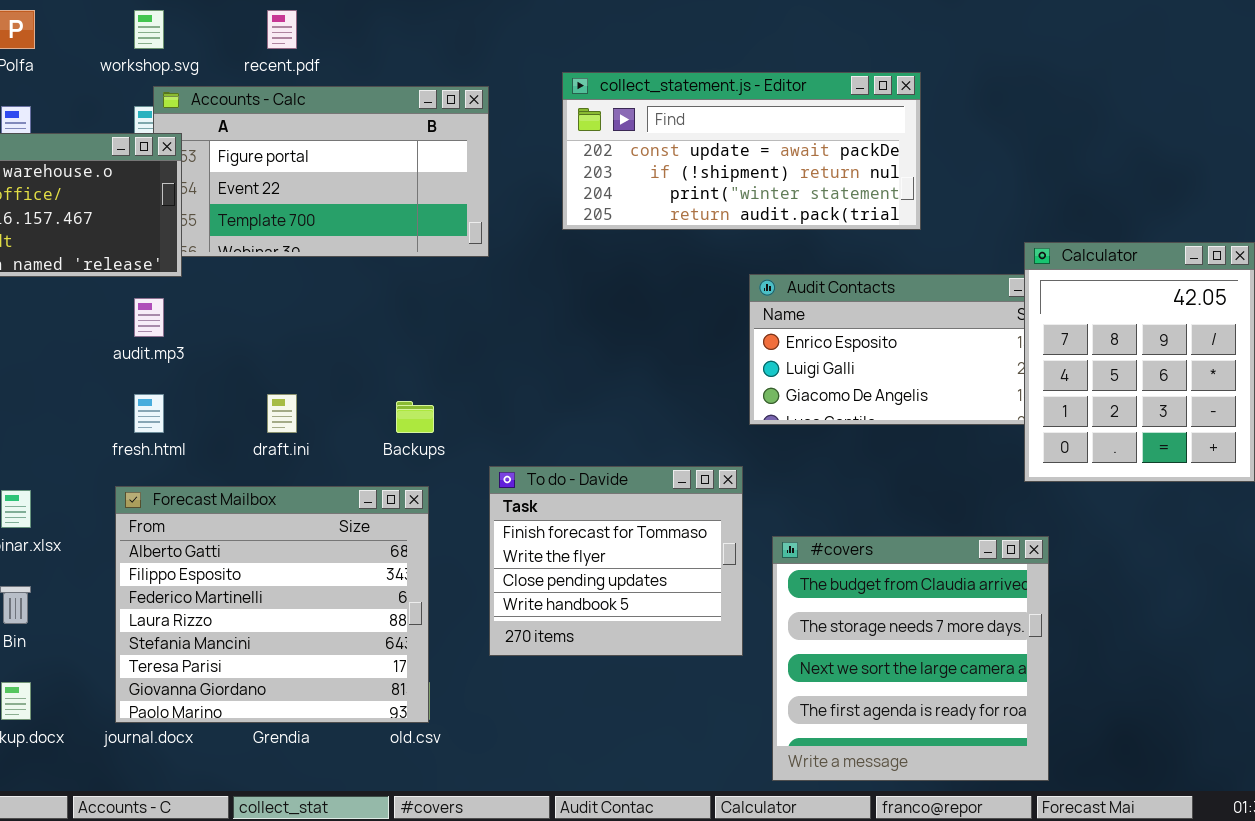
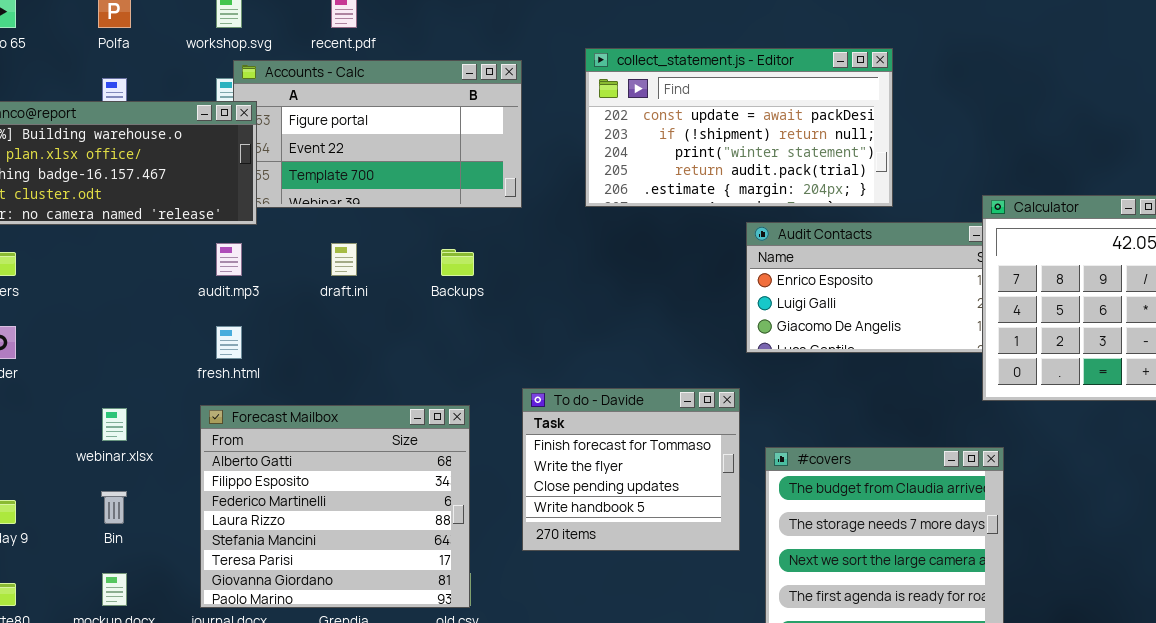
collect_statement.js - Editor: [562,72,921,230] -> [585,48,893,207], resized
draft.ini: [267,394,297,433] -> [331,243,357,276], moved
Backups: [396,401,434,433] -> [441,249,474,276], moved

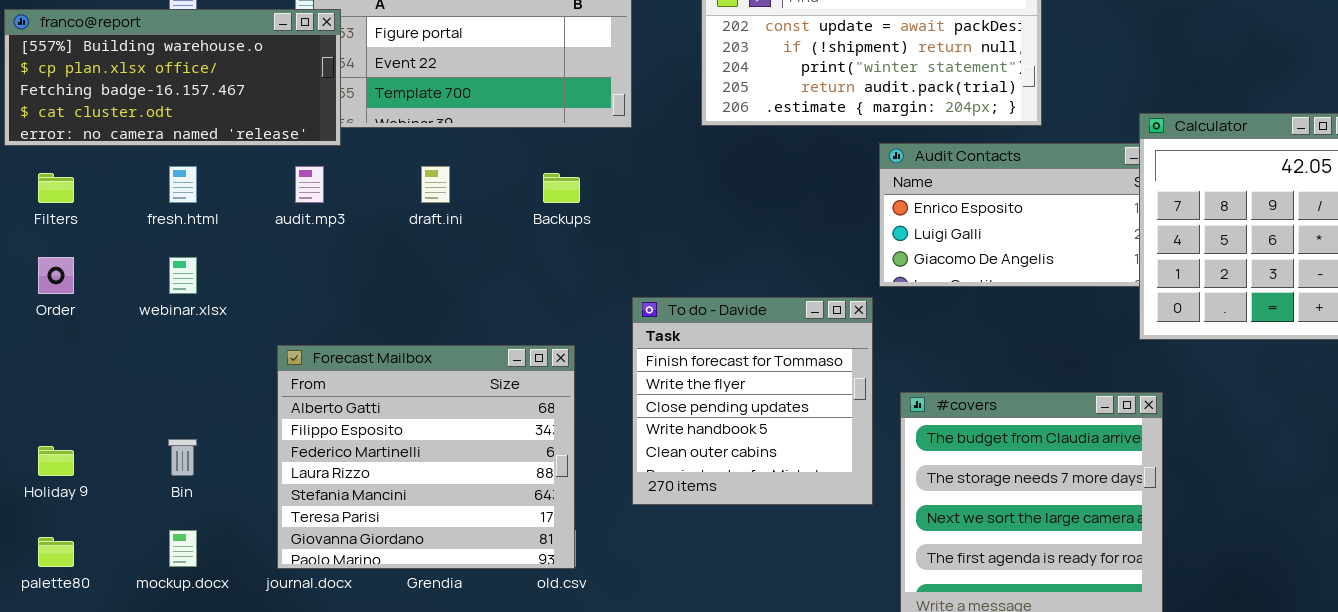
fresh.html: [216,326,242,359] -> [169,166,197,203], moved
To do - Davide: [522,388,740,551] -> [632,297,873,505], resized
webinar.xlsx: [102,408,127,441] -> [169,257,197,294], moved

